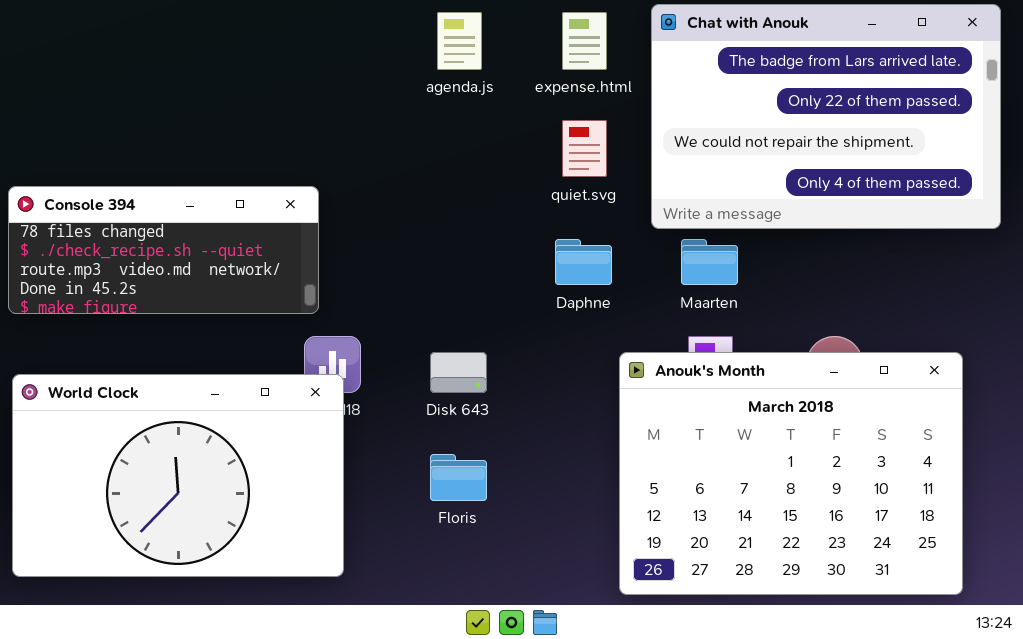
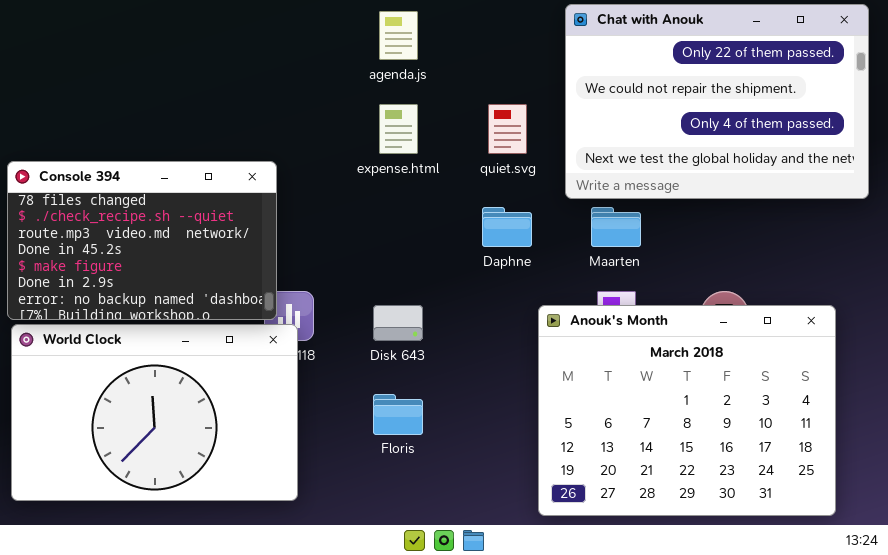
Chat with Anouk: [651,4,1001,229] -> [565,4,869,199], scrolled down 1 row
expense.html: [562,12,607,70] -> [379,104,418,154], moved
Console 394: [8,186,319,314] -> [7,161,277,320], resized

